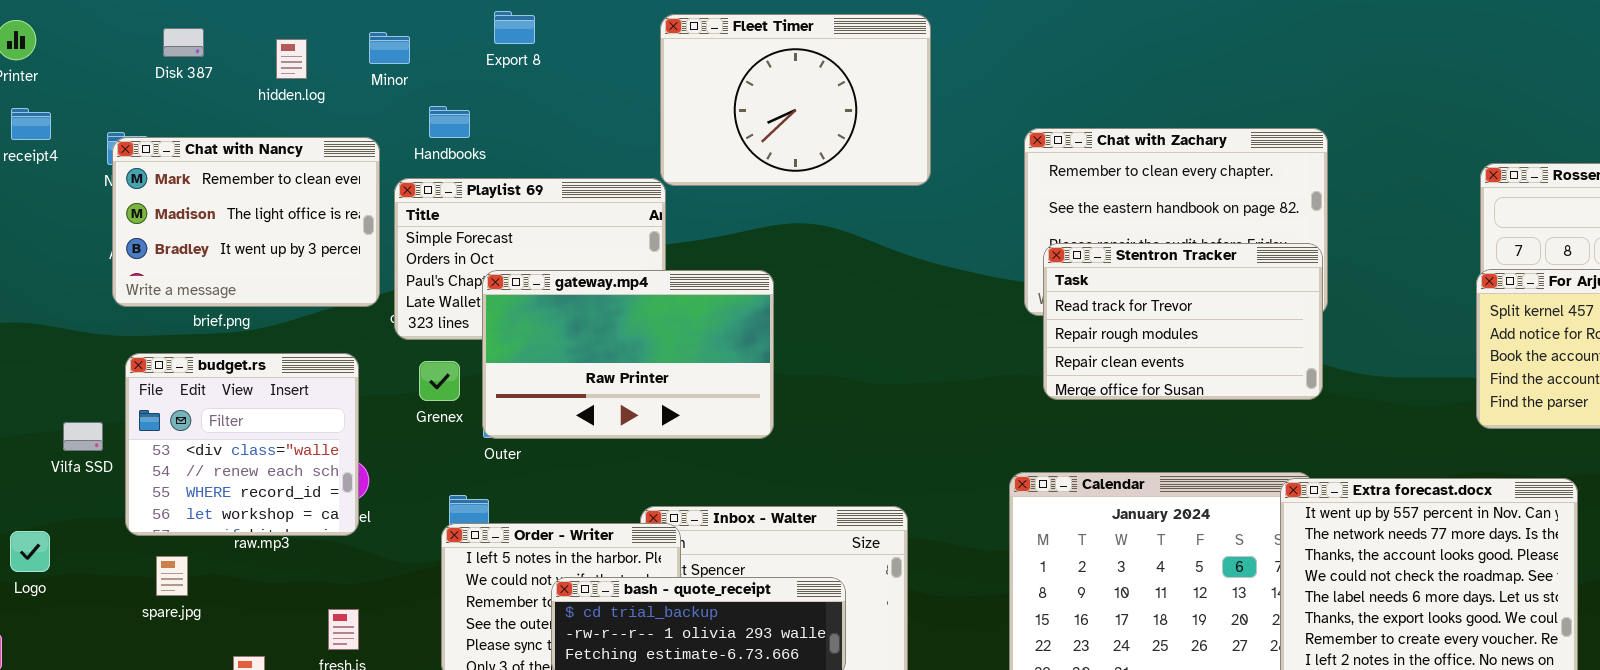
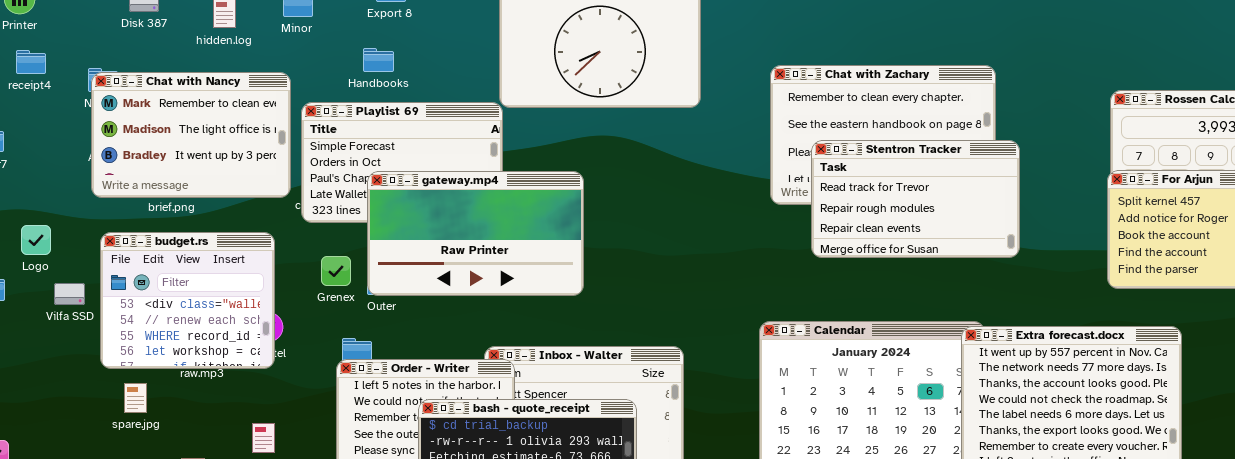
Handbooks: [429,106,470,138] -> [363,48,394,72], moved
Stentron Tracker: [1043,243,1323,400] -> [811,140,1020,258], moved
Grenex: [419,361,460,401] -> [321,256,351,286], moved
Logo: [10,531,50,572] -> [21,225,51,255], moved

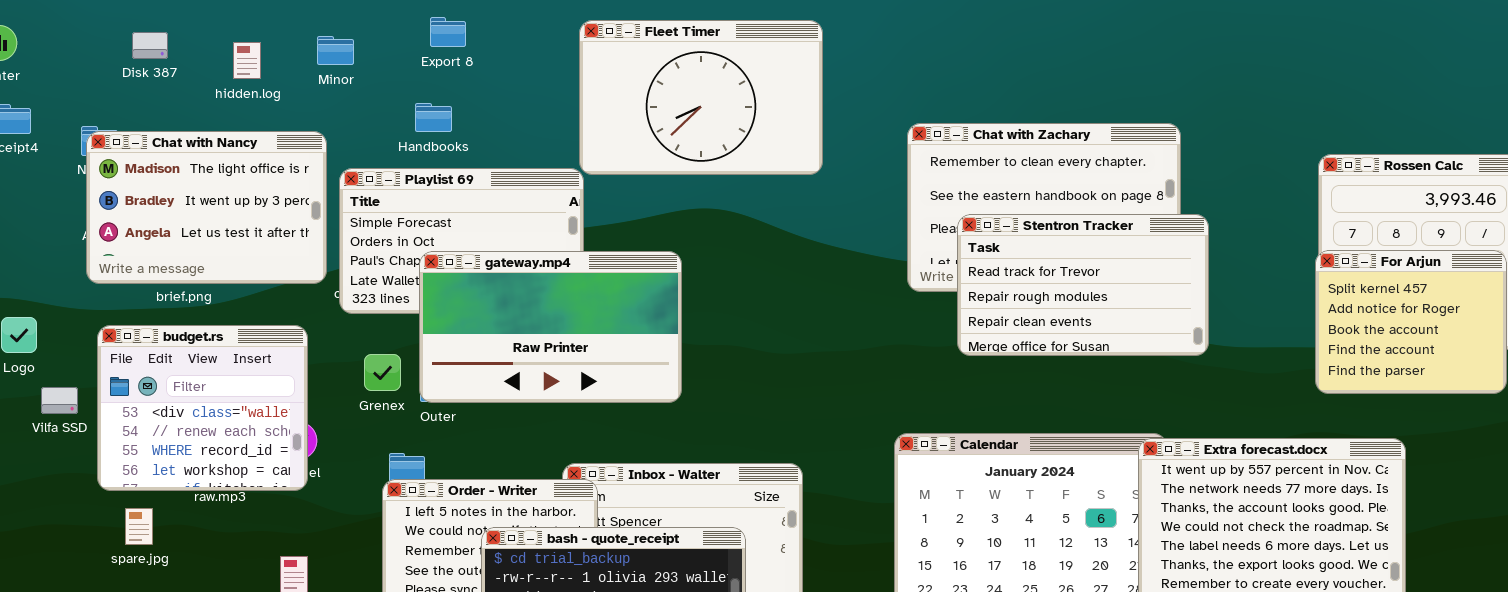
Chat with Nancy: [91,72,291,198] -> [86,131,327,284], scrolled down 1 row

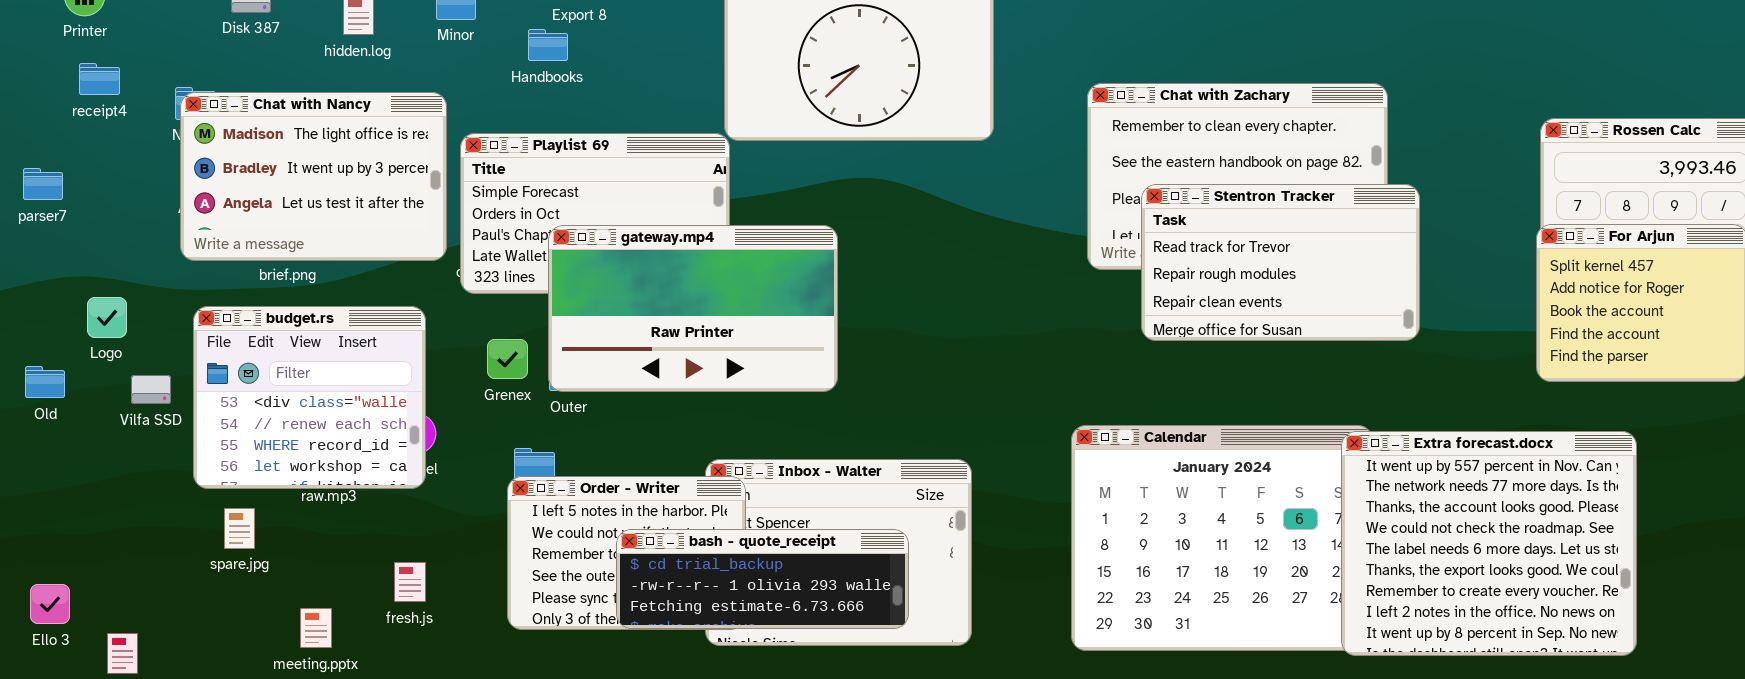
Handbooks: [415,103,452,132] -> [528,29,568,61], moved

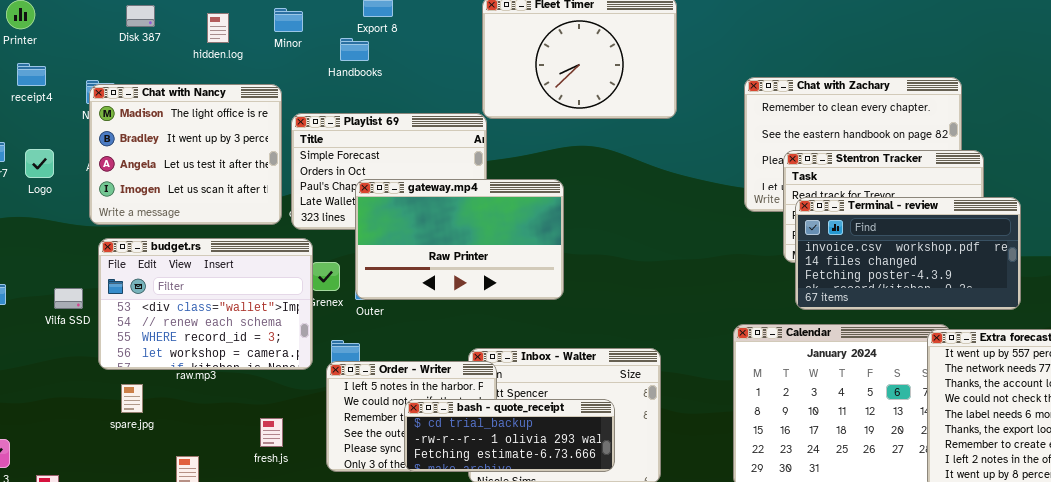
Chat with Nancy: [180,92,447,261] -> [89,84,282,225], resized
Terminal - review: none -> [795,197,1021,310], opened
Logo: [87,297,127,338] -> [25,149,54,178], moved
budget.rs: [193,306,426,489] -> [98,238,313,370], resized
fresh.js: [394,562,426,602] -> [260,418,283,447], moved

